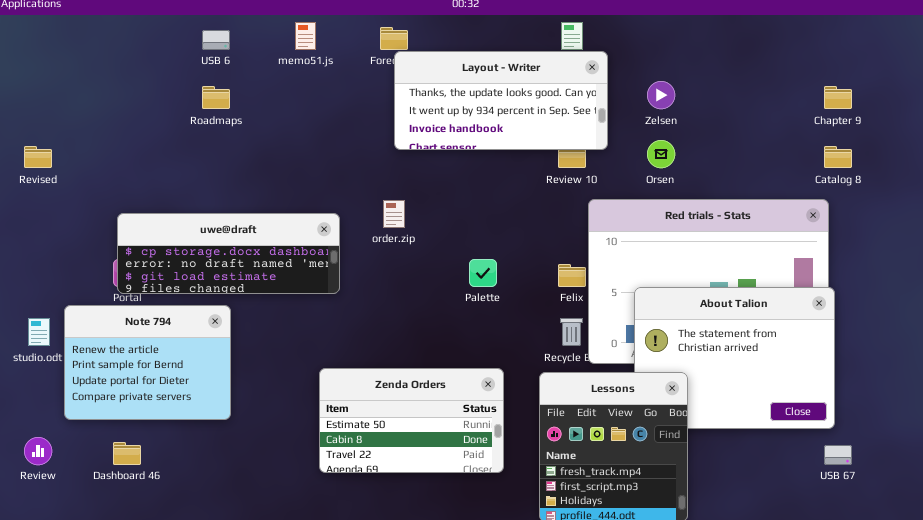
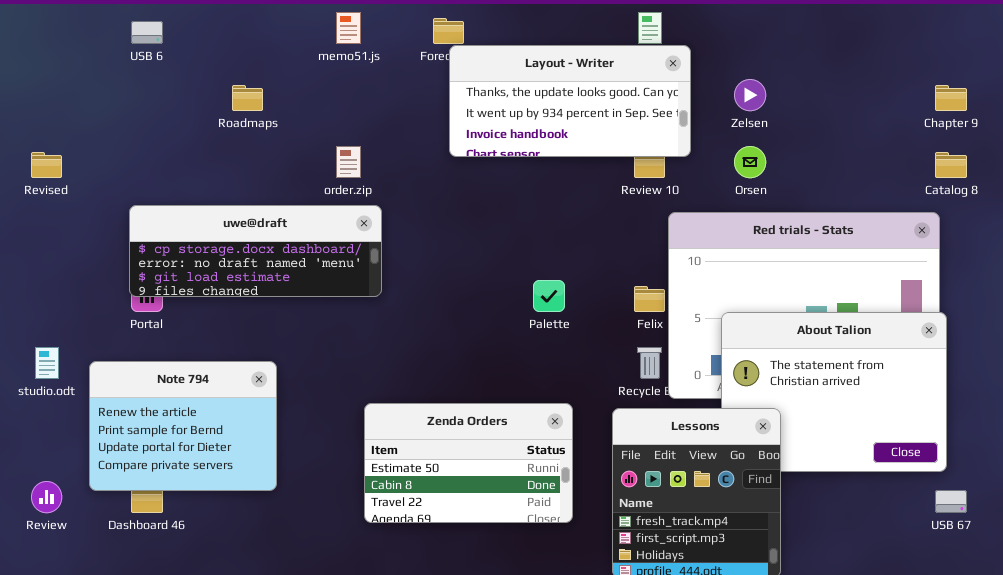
USB 6: [202,30,230,50] -> [131,21,163,44], moved
order.zip: [383,200,405,228] -> [336,146,361,178], moved
uwe@draft: [117,213,340,294] -> [129,205,382,297], moved
Note 794: [64,305,231,420] -> [89,361,277,491], moved

